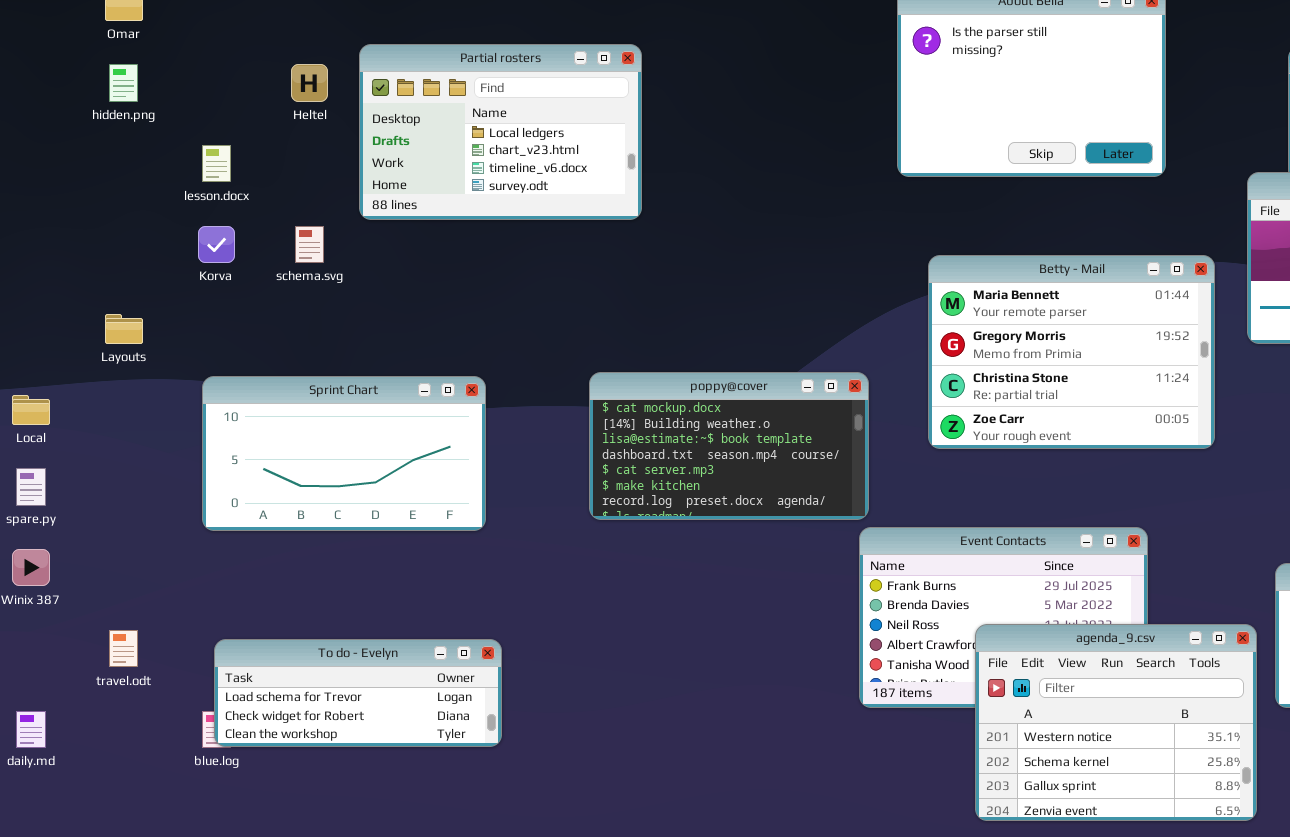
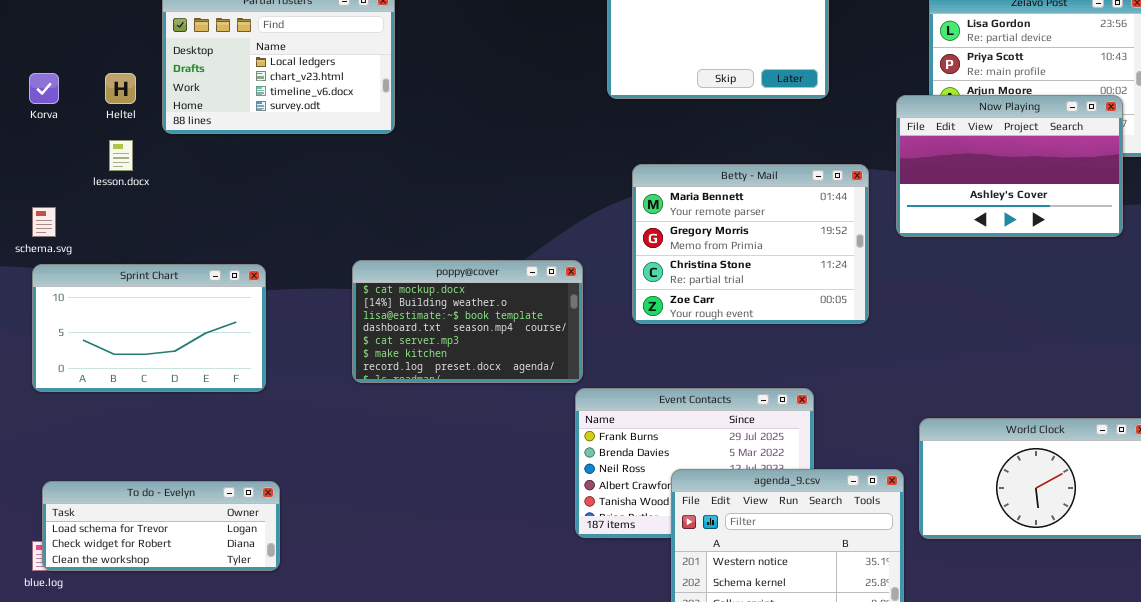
Heltel: [291,64,328,102] -> [105,73,136,104], moved
lesson.docx: [202,145,231,182] -> [109,140,133,171], moved
Korva: [198,226,235,263] -> [29,73,59,104], moved
schema.svg: [295,226,324,263] -> [32,207,56,237], moved

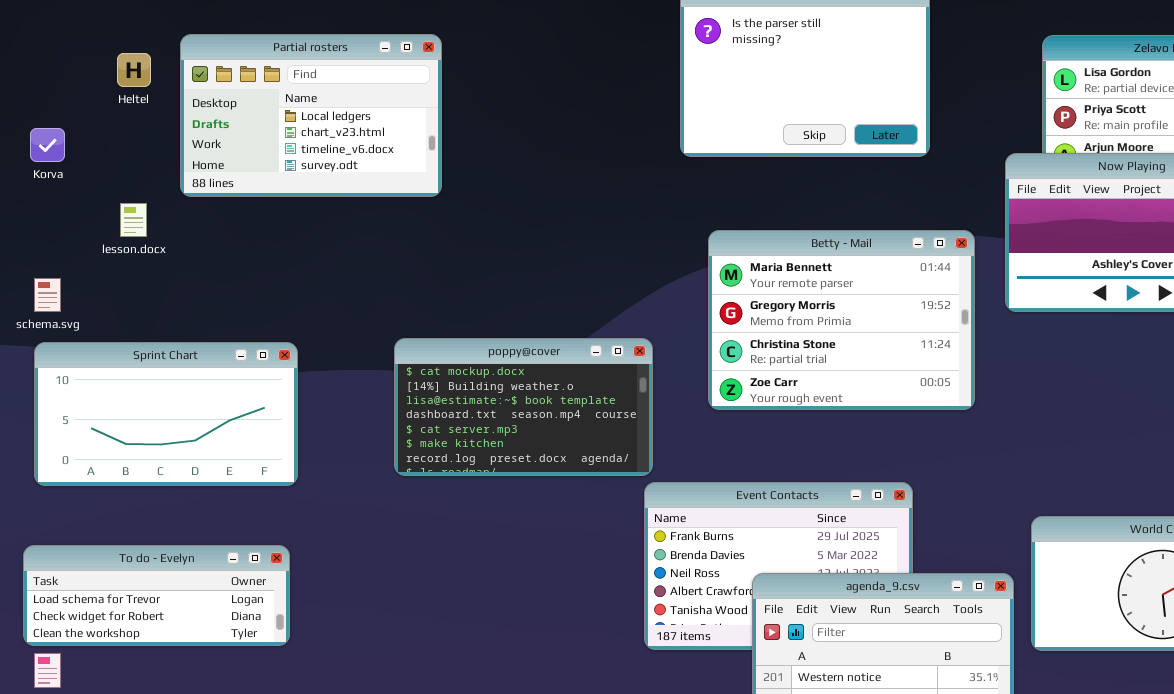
Heltel: [105,73,136,104] -> [117,53,151,87], moved
To do - Evelyn: [42,481,280,571] -> [23,545,290,646], moved

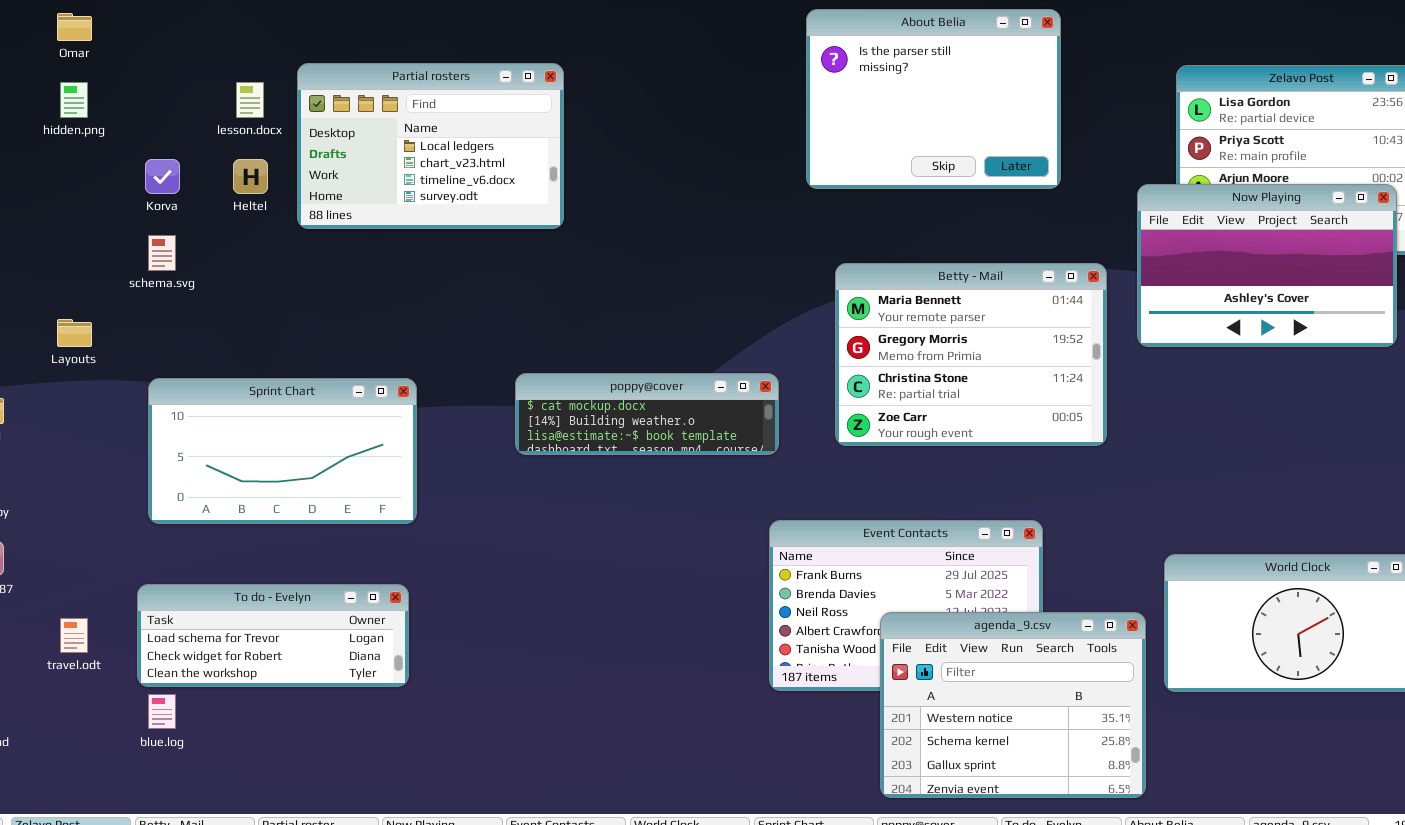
Heltel: [117,53,151,87] -> [233,159,268,194], moved
lesson.docx: [120,203,147,237] -> [236,82,264,118], moved
schema.svg: [34,278,61,312] -> [148,235,176,271], moved
poppy@cover: [394,338,653,476] -> [515,373,779,455], resized

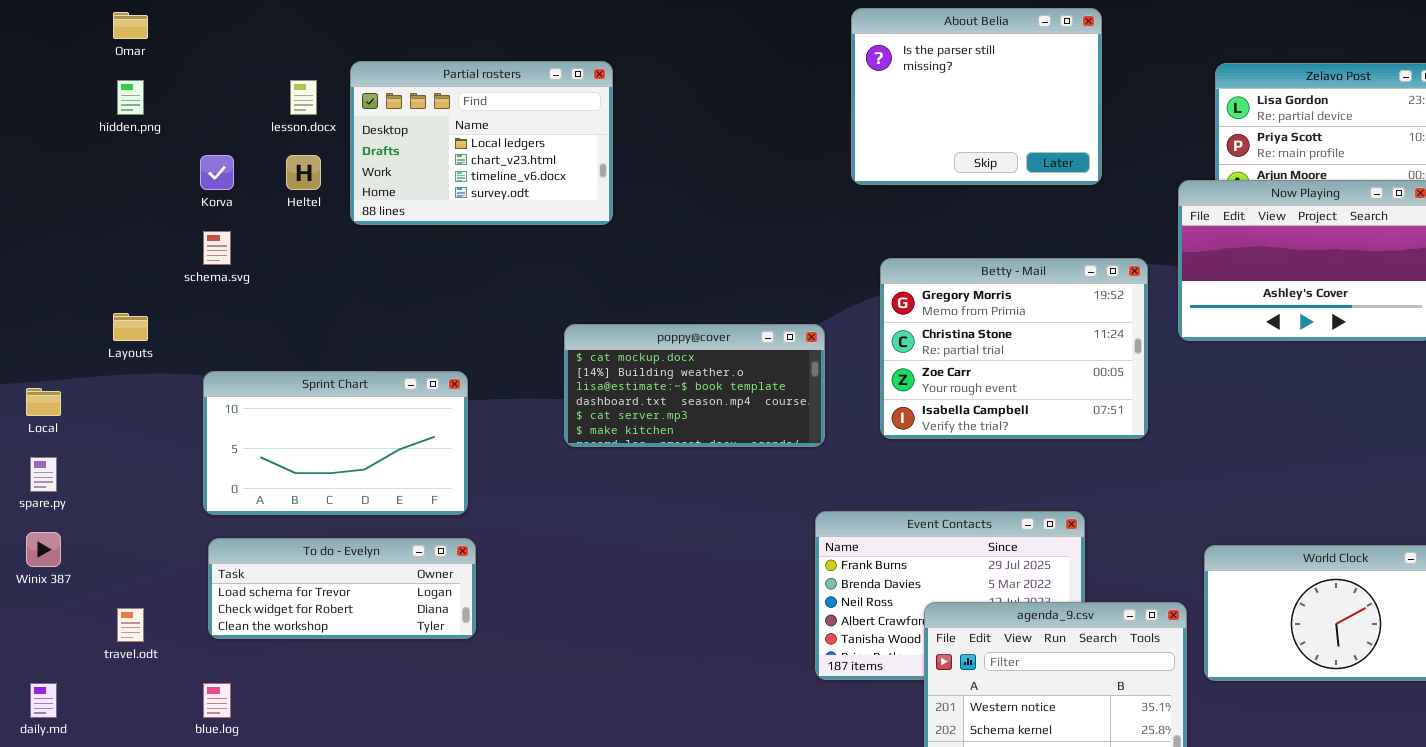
Betty - Mail: [835,263,1107,446] -> [880,258,1148,439], scrolled down 1 row
poppy@cover: [515,373,779,455] -> [564,324,825,447], resized
To do - Evelyn: [137,584,409,687] -> [208,538,476,639], moved

